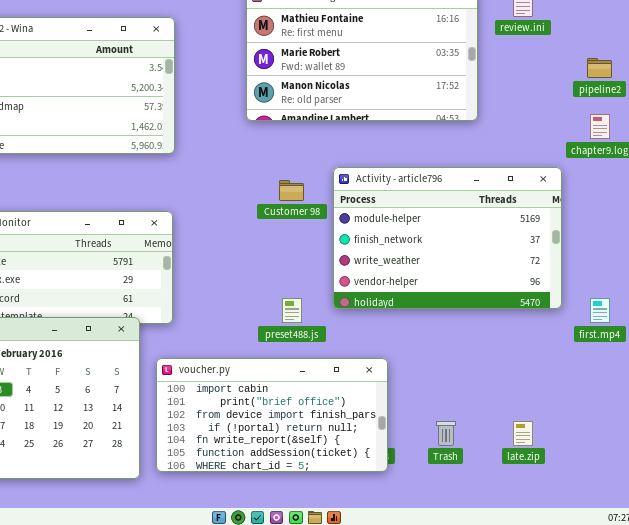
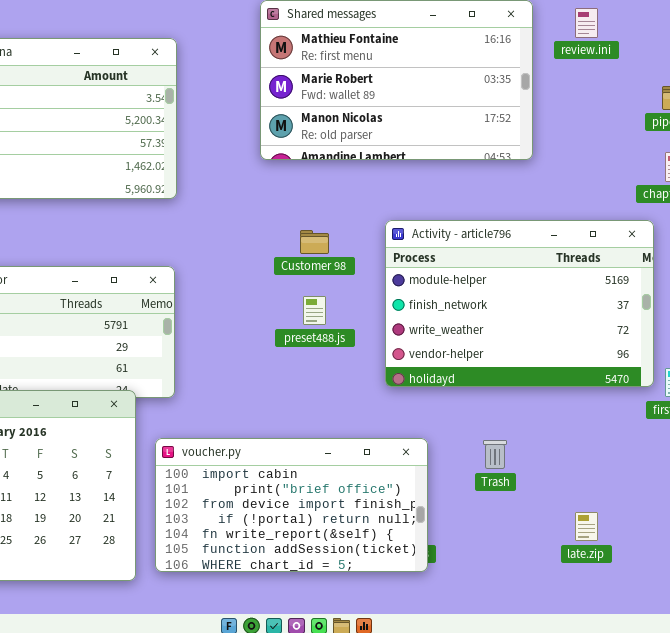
Activity - article796: [333,167,562,309] -> [385,220,654,387], moved
preset488.js: [282,298,302,323] -> [303,296,326,325], moved
Trash: [436,421,456,446] -> [483,440,507,469], moved

